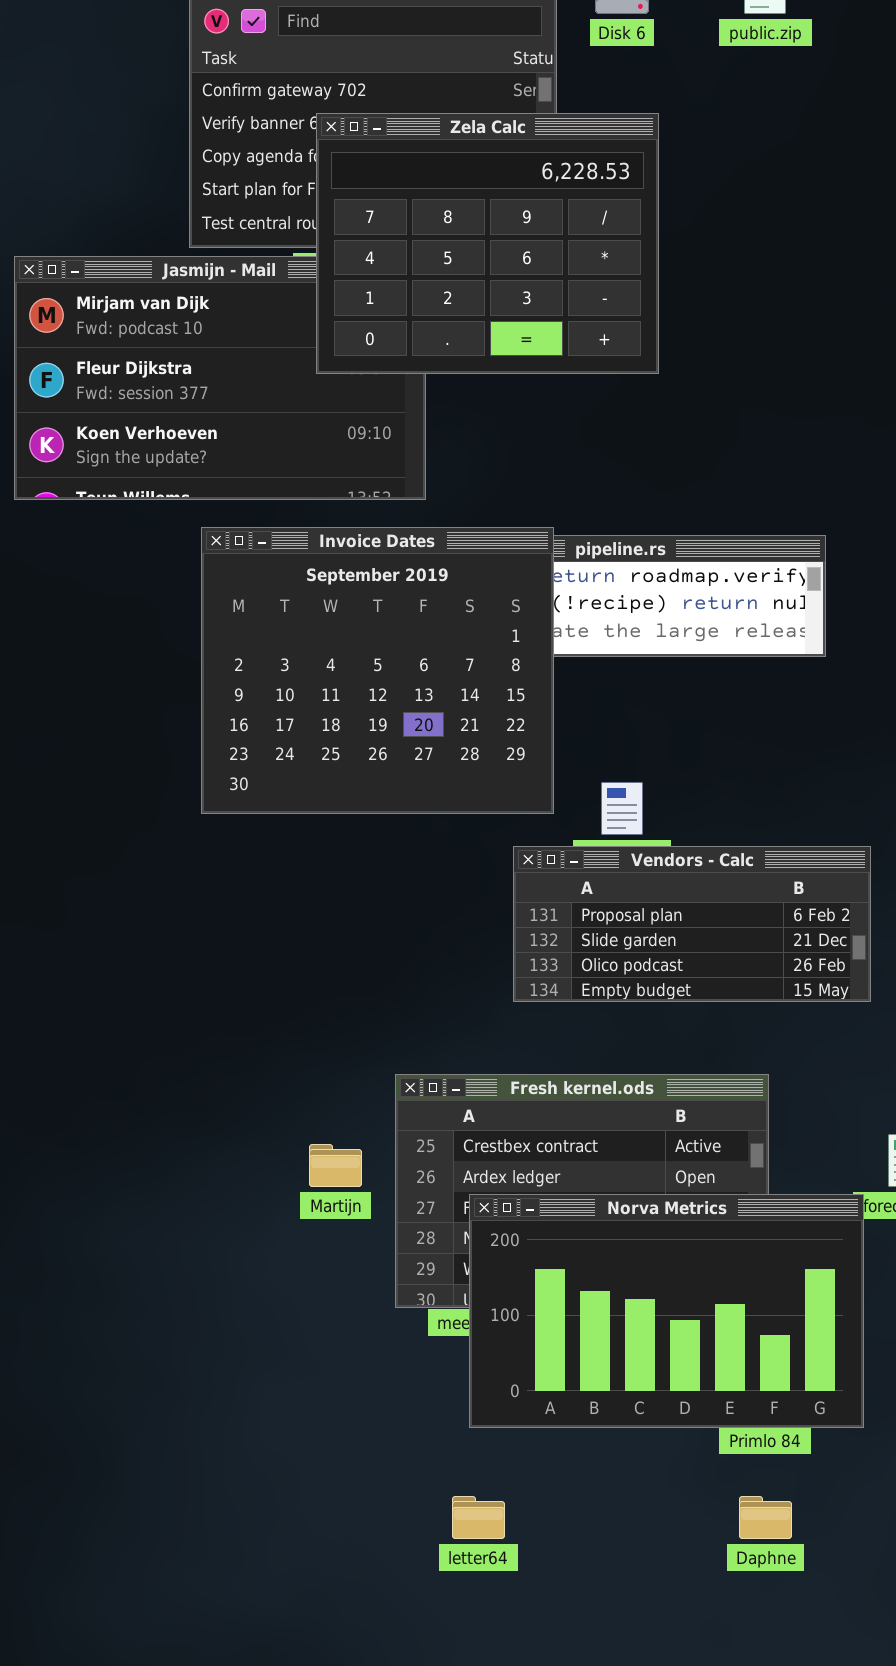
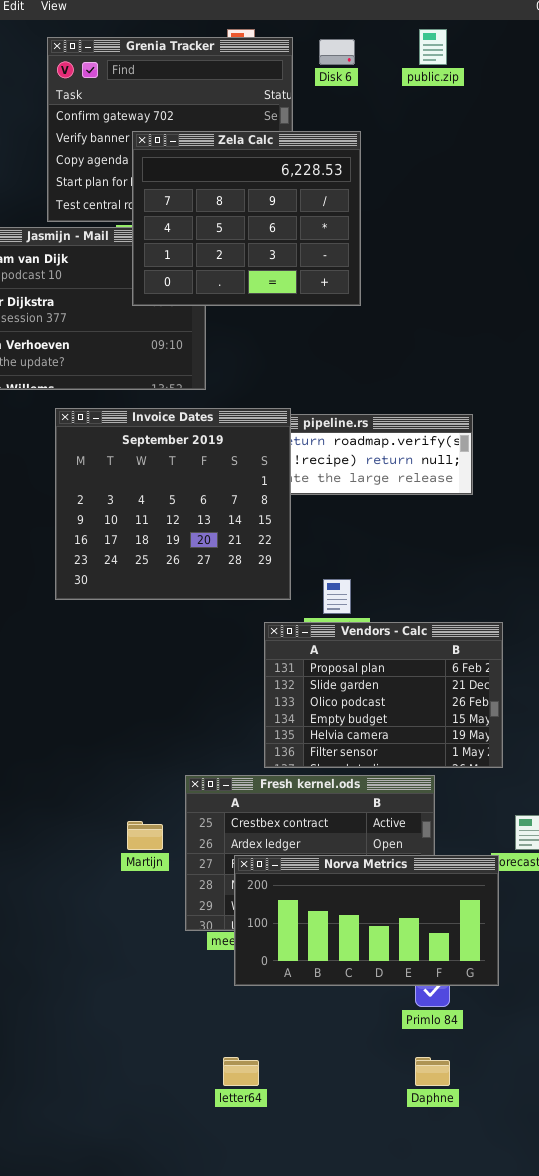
Vendors - Calc: [513,846,871,1002] -> [264,622,503,768], resized
Norva Metrics: [469,1194,864,1428] -> [234,855,499,986], resized

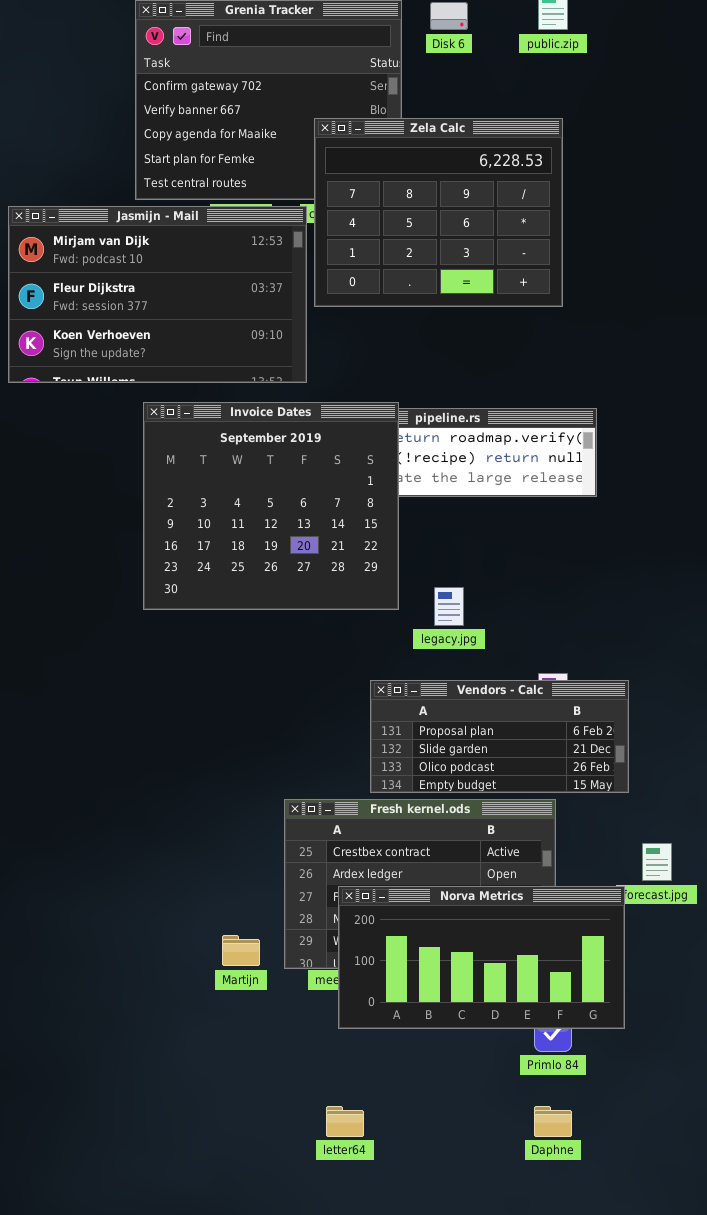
Zela Calc: [132,131,361,306] -> [314,118,563,307], moved
Vendors - Calc: [264,622,503,768] -> [370,680,629,793], resized
Martijn: [127,821,163,850] -> [222,935,260,966], moved

